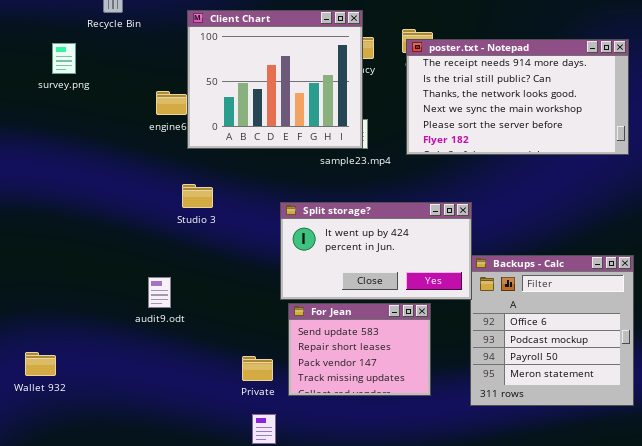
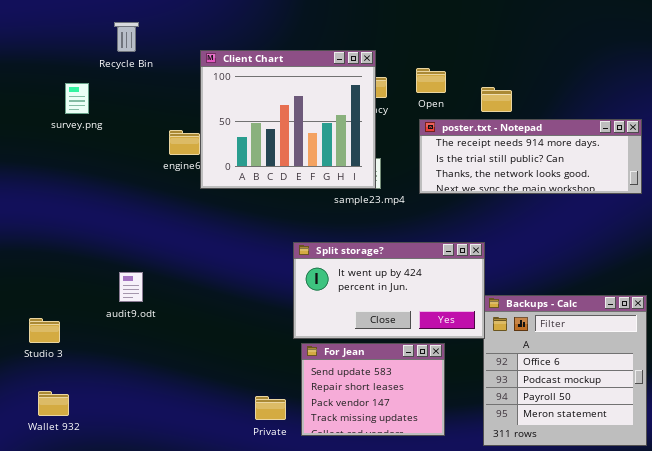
poster.txt - Notepad: [406,39,629,155] -> [419,119,642,194], resized
Studio 3: [182,184,213,208] -> [29,318,60,343], moved
audit9.odt: [148,277,171,308] -> [119,272,143,302], moved

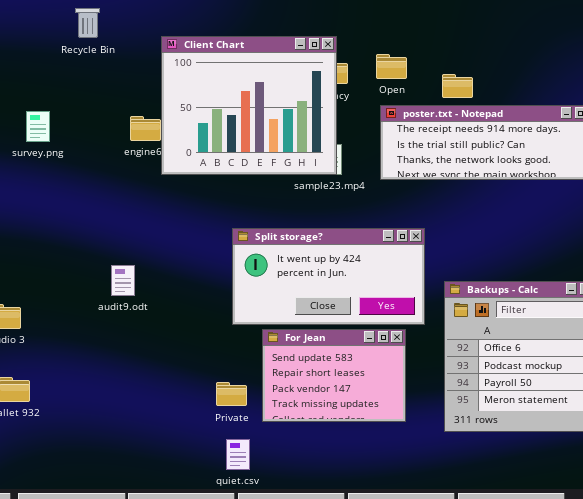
survey.png: [65,83,89,114] -> [26,111,50,142], moved
Split storage?: [293,242,485,339] -> [232,228,425,325], moved
audit9.odt: [119,272,143,302] -> [111,265,135,296], moved

